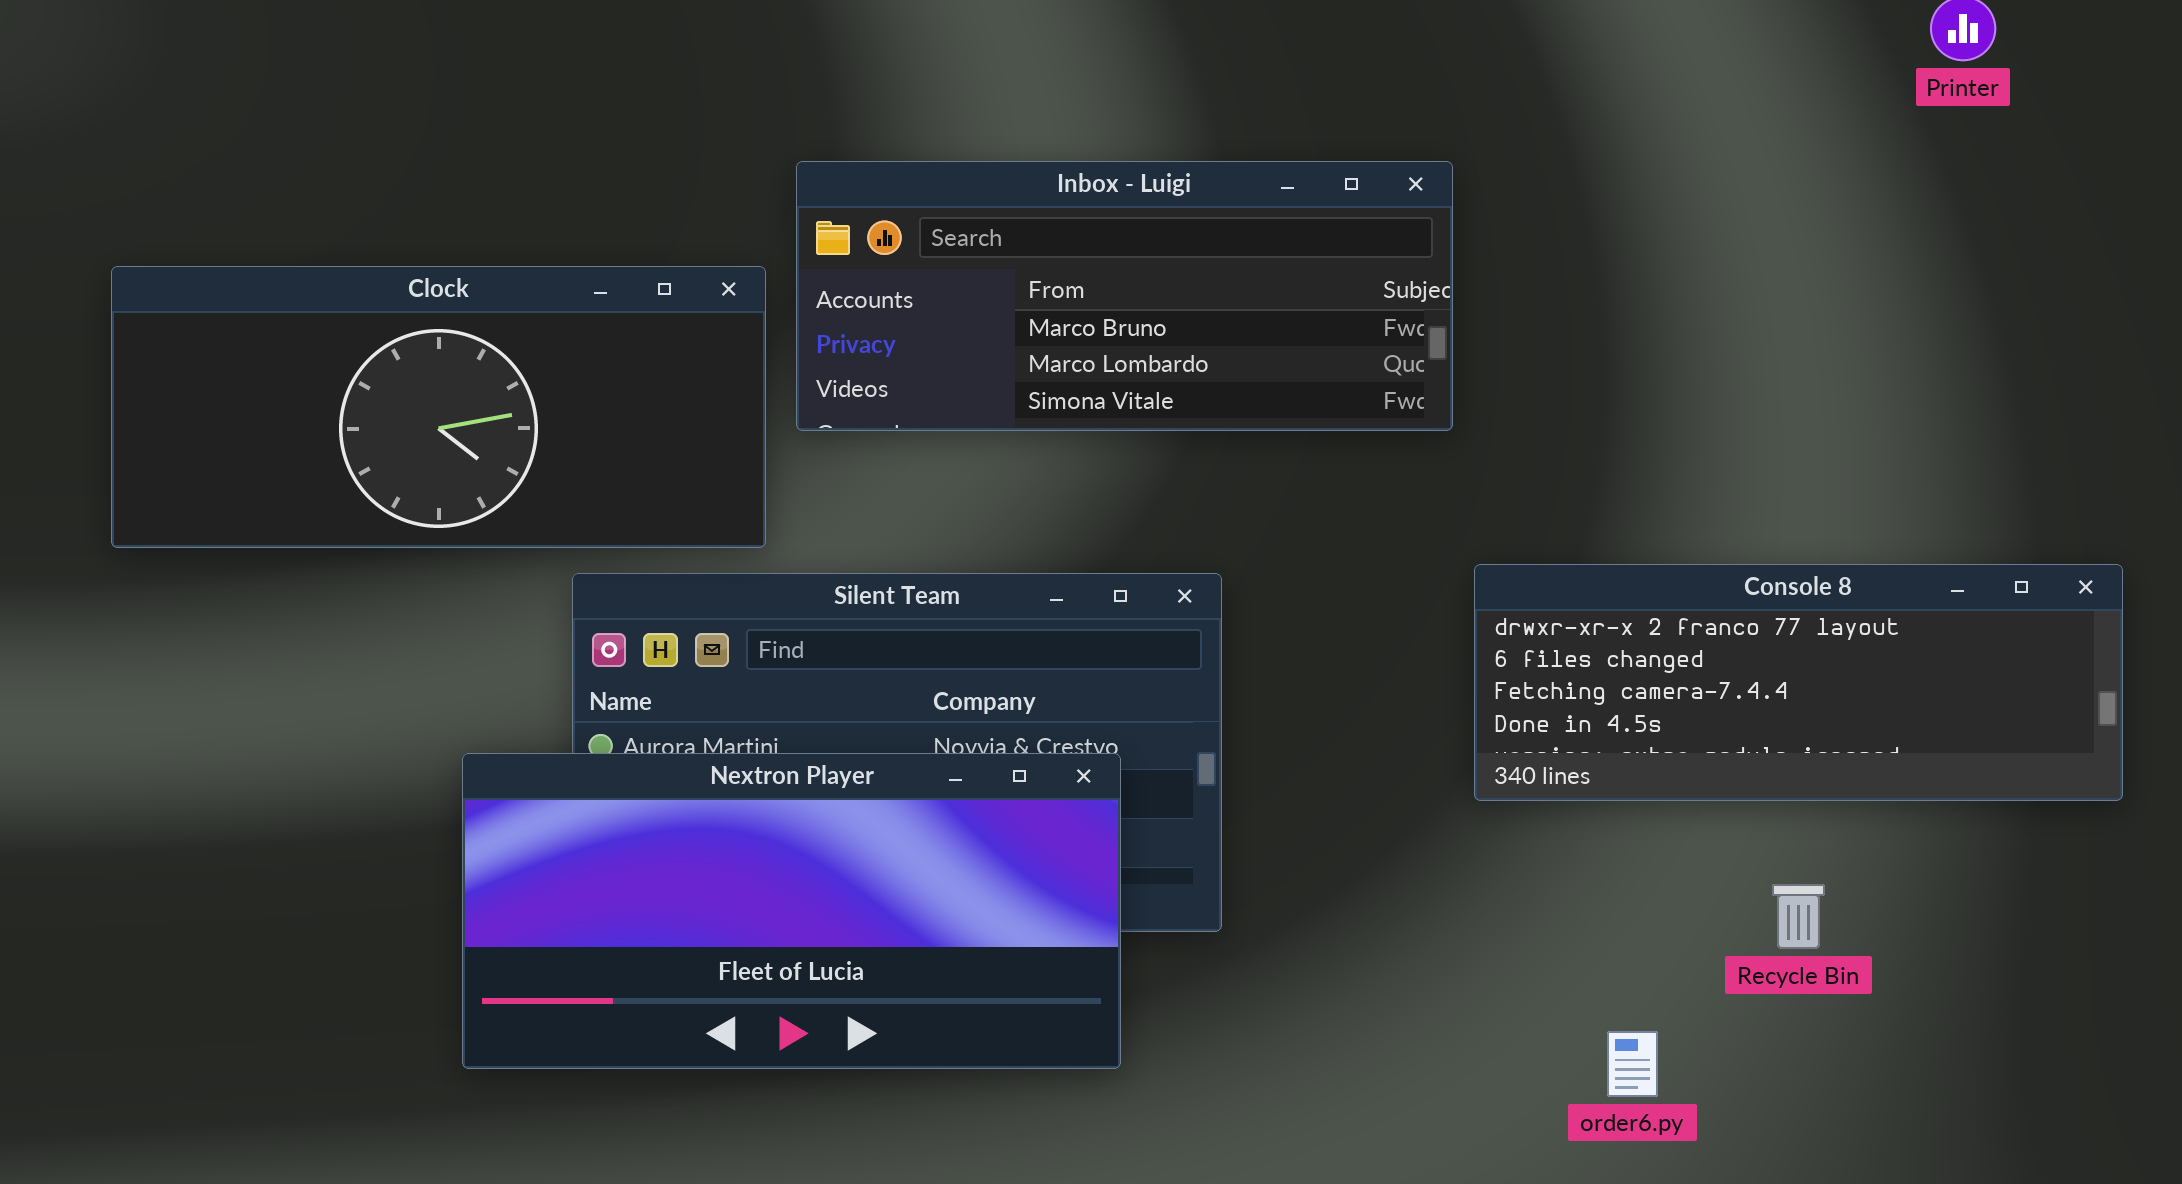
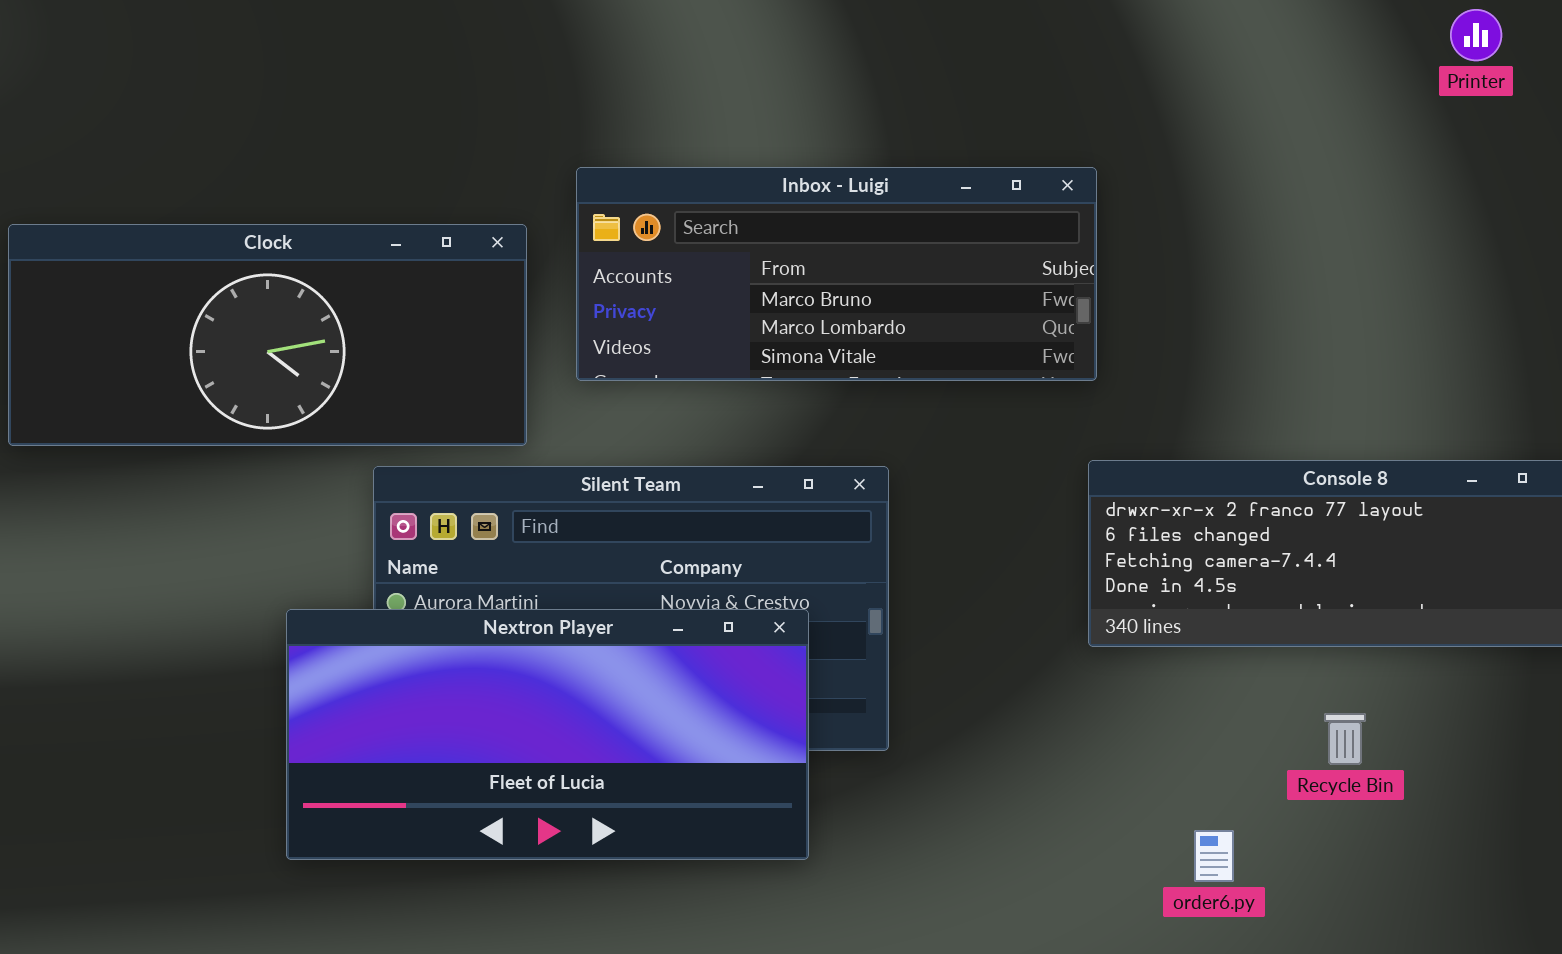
Inbox - Luigi: [796,161,1453,431] -> [576,167,1097,381], moved

